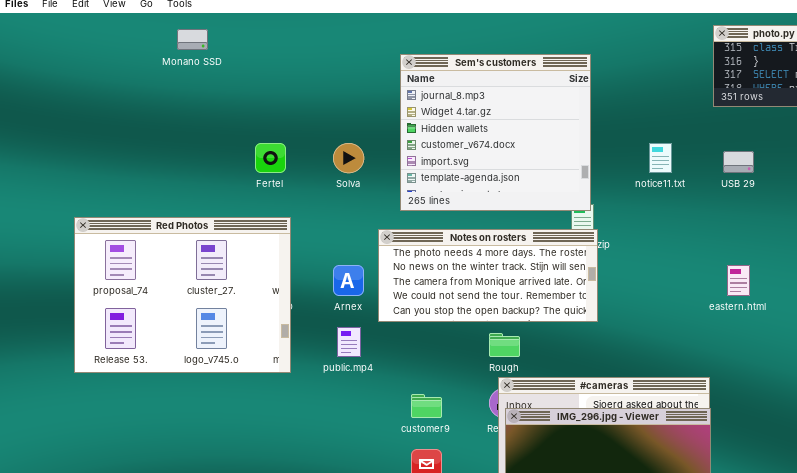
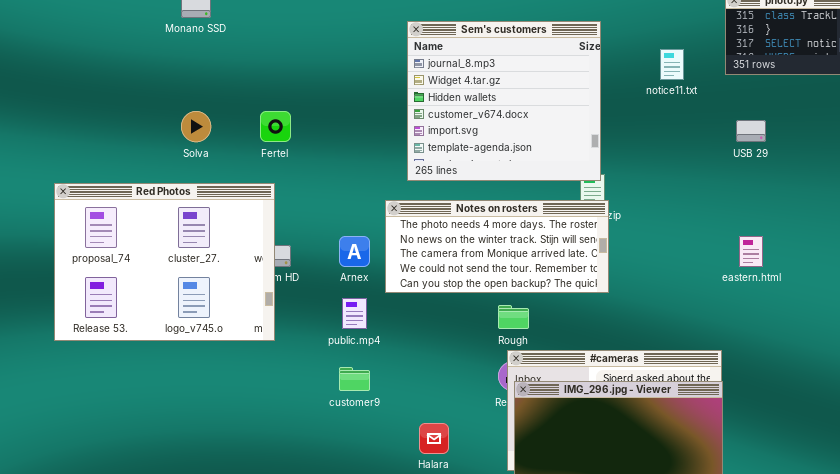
Solva: [333,143,364,173] -> [181,111,211,142], moved
notice11.txt: [649,143,672,173] -> [660,49,684,80], moved
Red Photos: [74,217,291,373] -> [54,183,275,341], moved
customer9: [411,394,442,418] -> [339,367,370,391], moved

